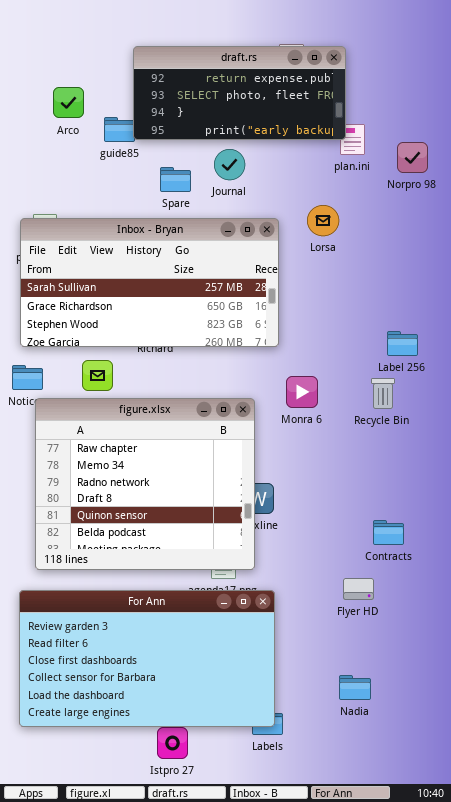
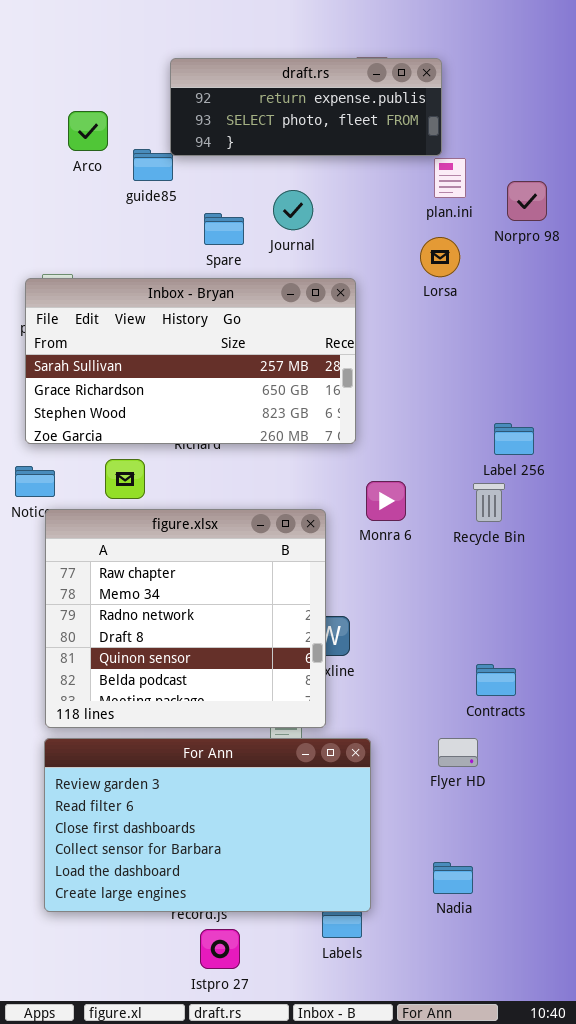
draft.rs: [133,46,346,140] -> [170,58,442,156], resized
Lorsa: [307,205,339,236] -> [420,237,460,277], moved
For Ann: [19,590,275,727] -> [44,738,371,912], moved

